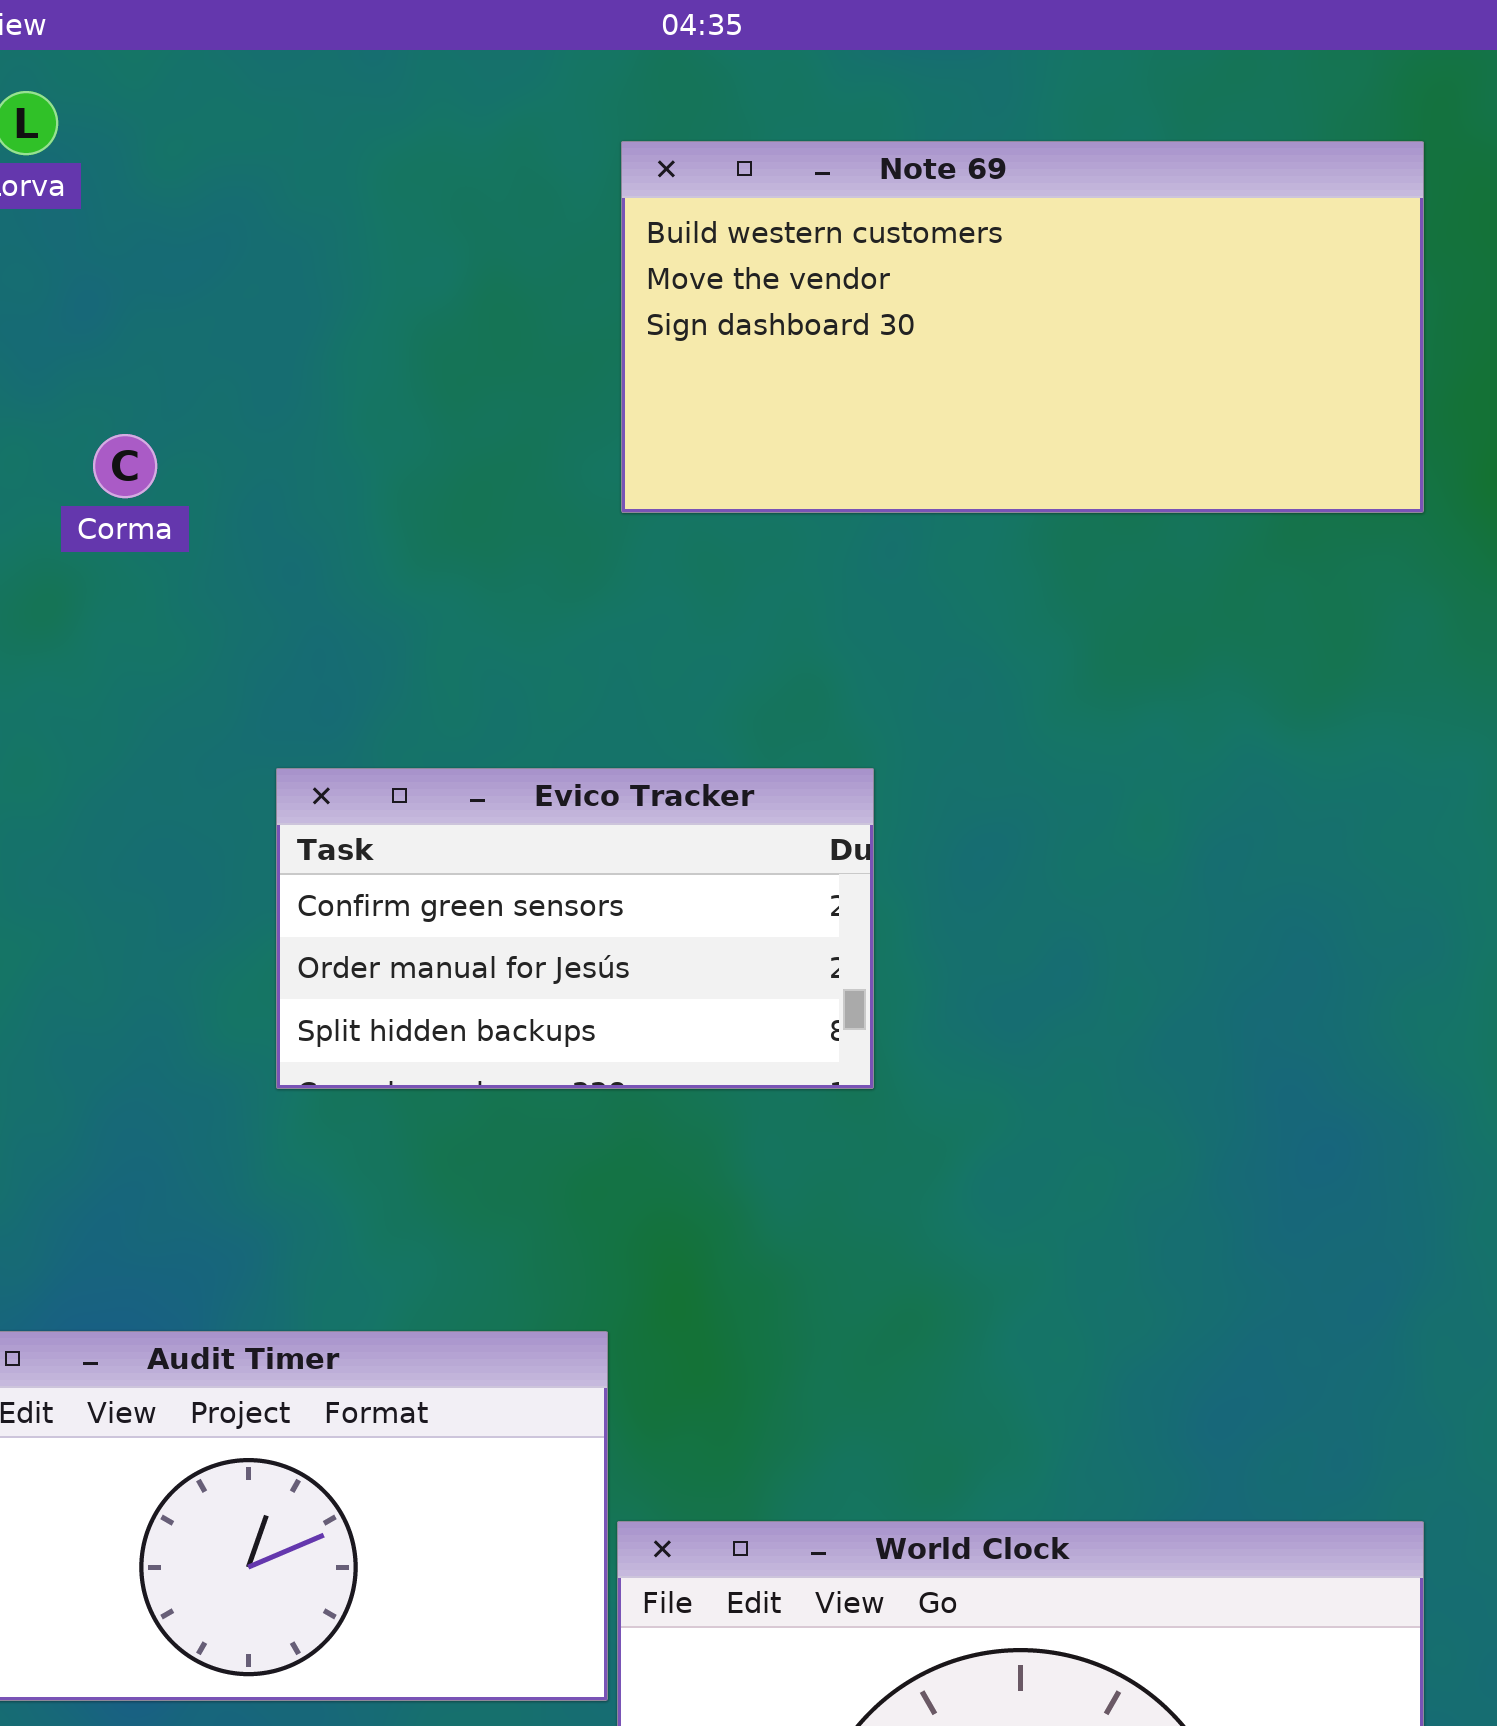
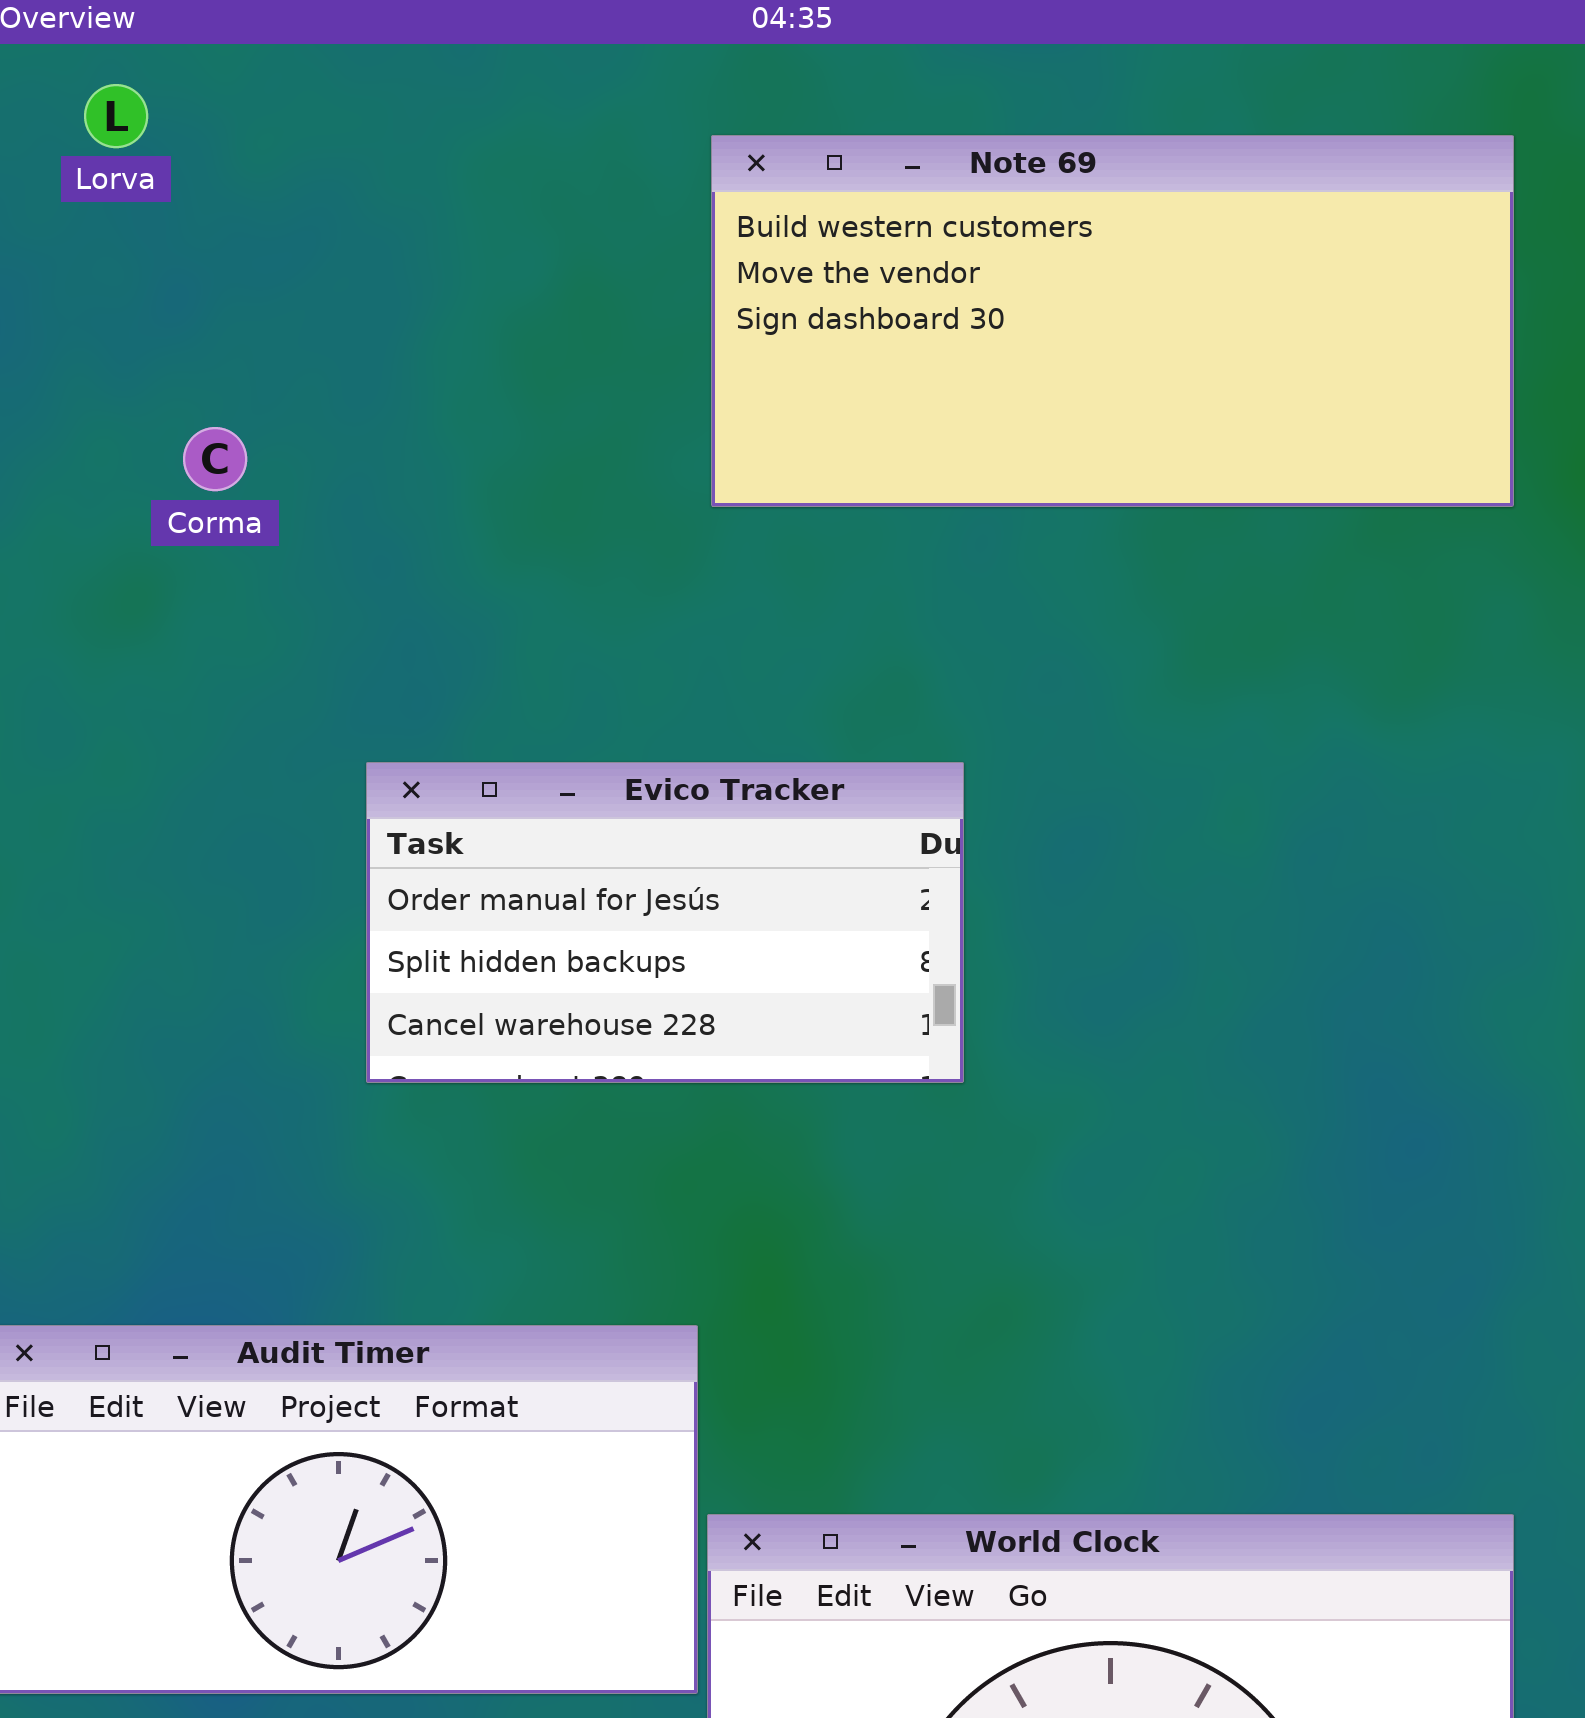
Evico Tracker: [276,768,874,1089] -> [366,762,964,1083], scrolled down 1 row

